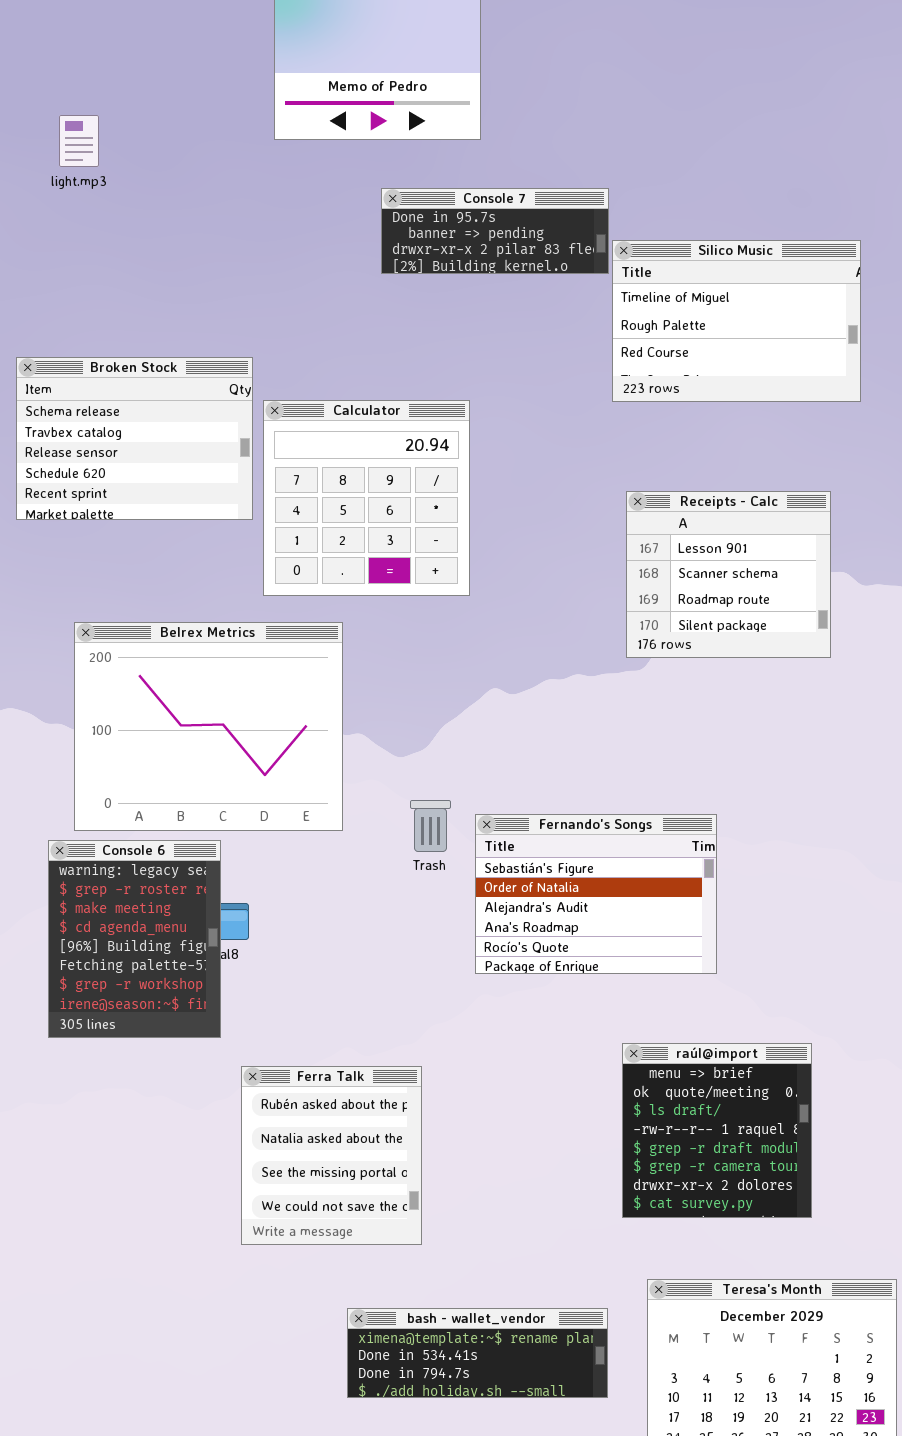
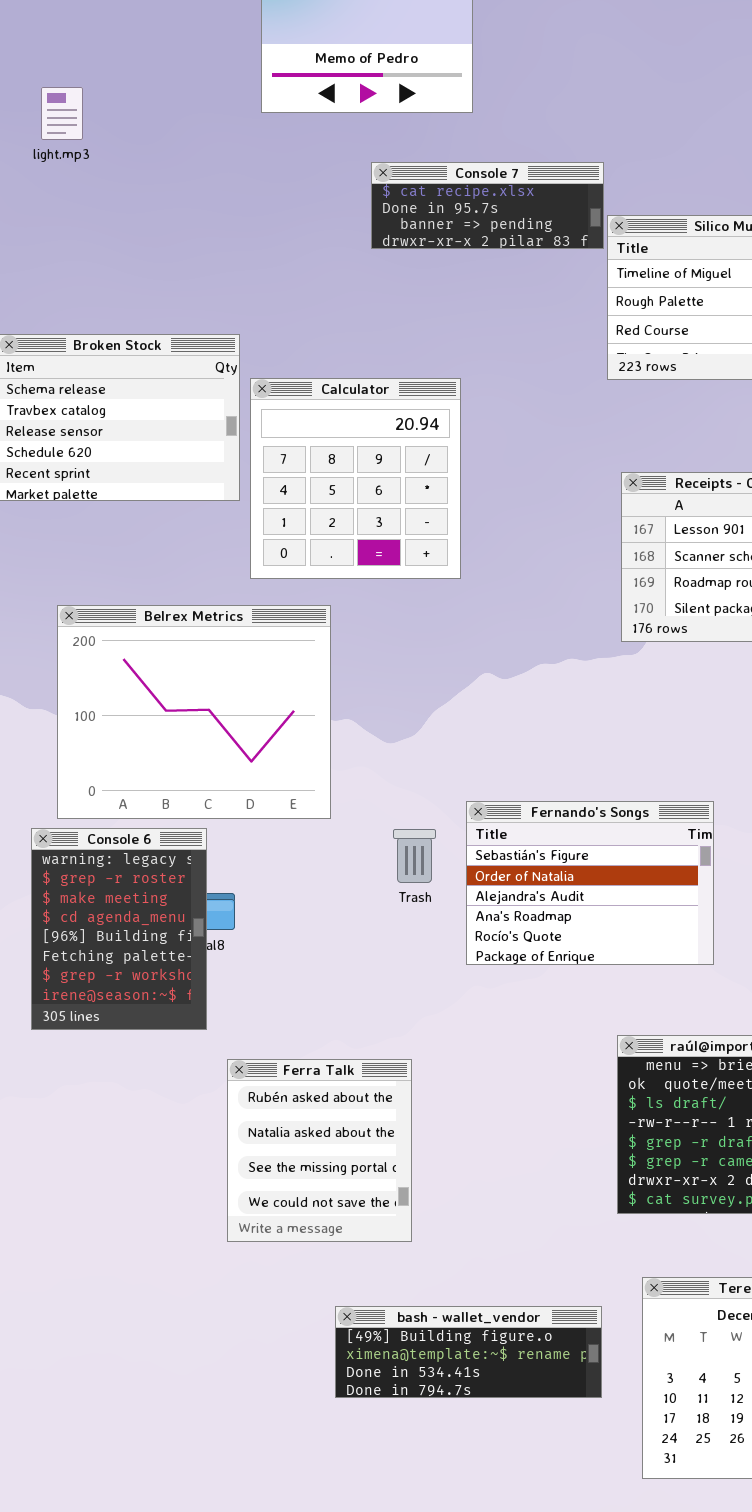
Console 7: [381,188,609,274] -> [371,162,604,249], scrolled up 1 row
Trash: [410,800,451,852] -> [393,829,436,883], moved
bash - wallet_vendor: [347,1308,608,1398] -> [335,1306,602,1398], scrolled up 1 row

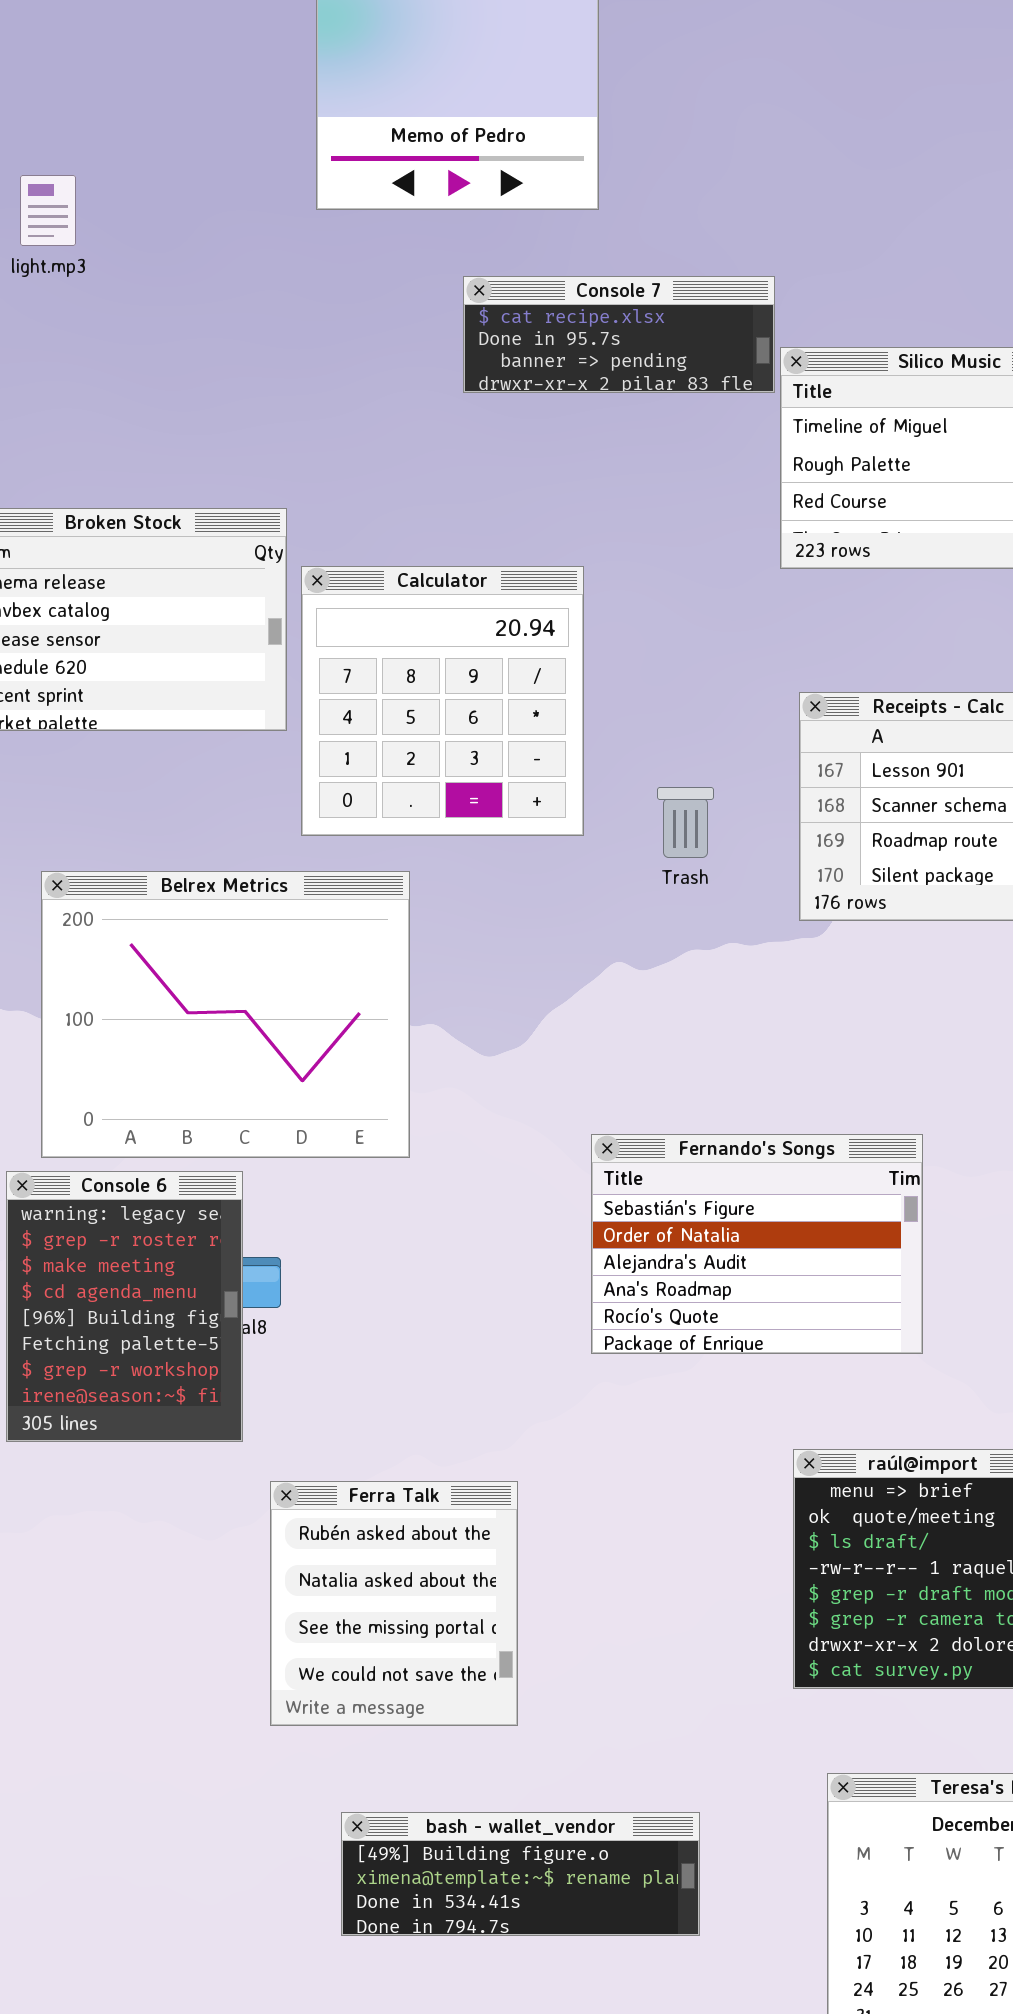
Trash: [393,829,436,883] -> [657,787,714,858], moved
bash - wallet_vendor: [335,1306,602,1398] -> [341,1812,700,1936], moved

